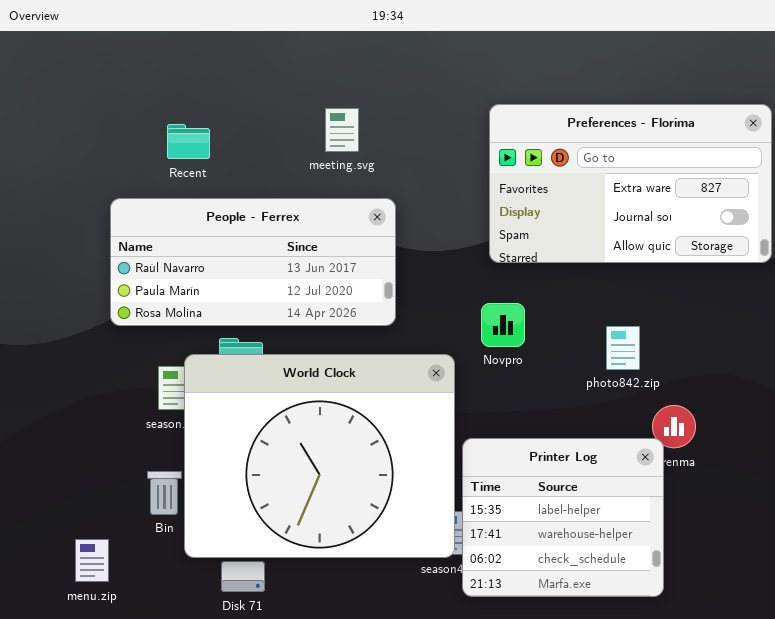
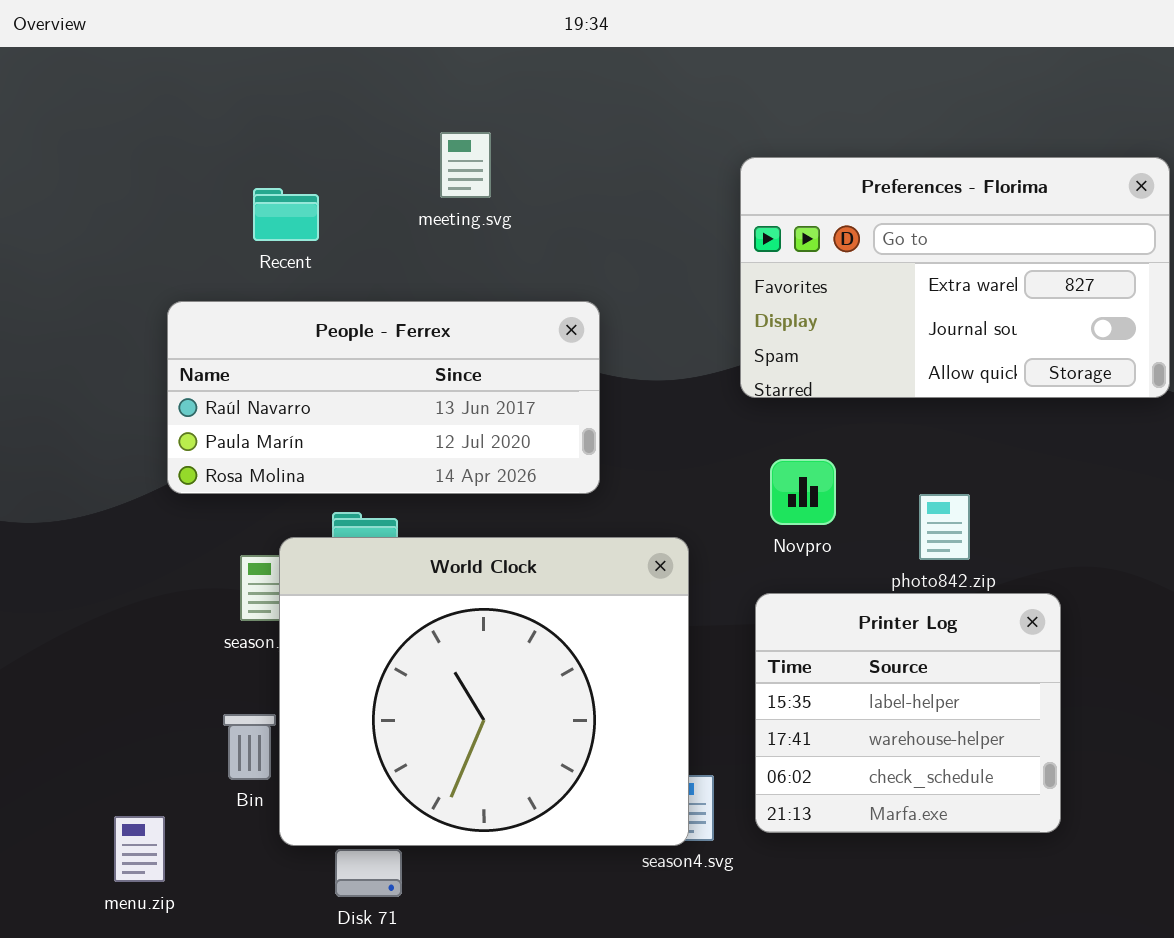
meeting.svg: [325,108,359,152] -> [440,132,491,198], moved
Novpro: [481,303,525,347] -> [770,459,836,525], moved
Printer Log: [462,438,664,597] -> [755,593,1061,833], moved

